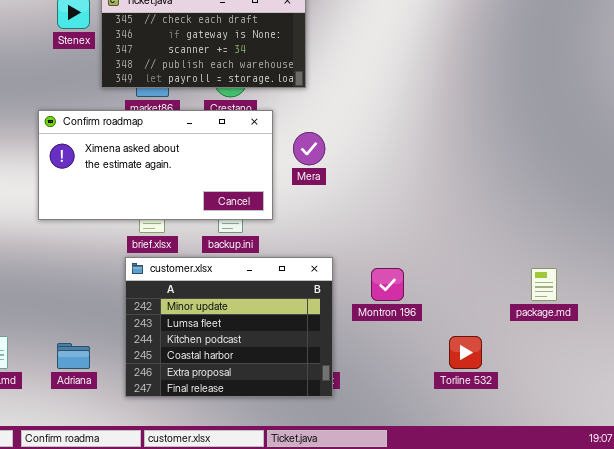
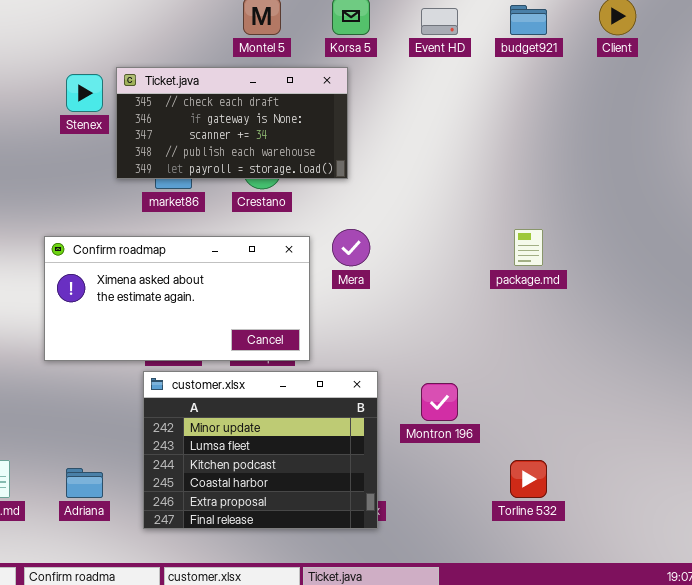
Confirm roadmap: [38,110,273,220] -> [44,236,310,361], moved
package.md: [531,268,557,301] -> [514,229,543,266], moved

